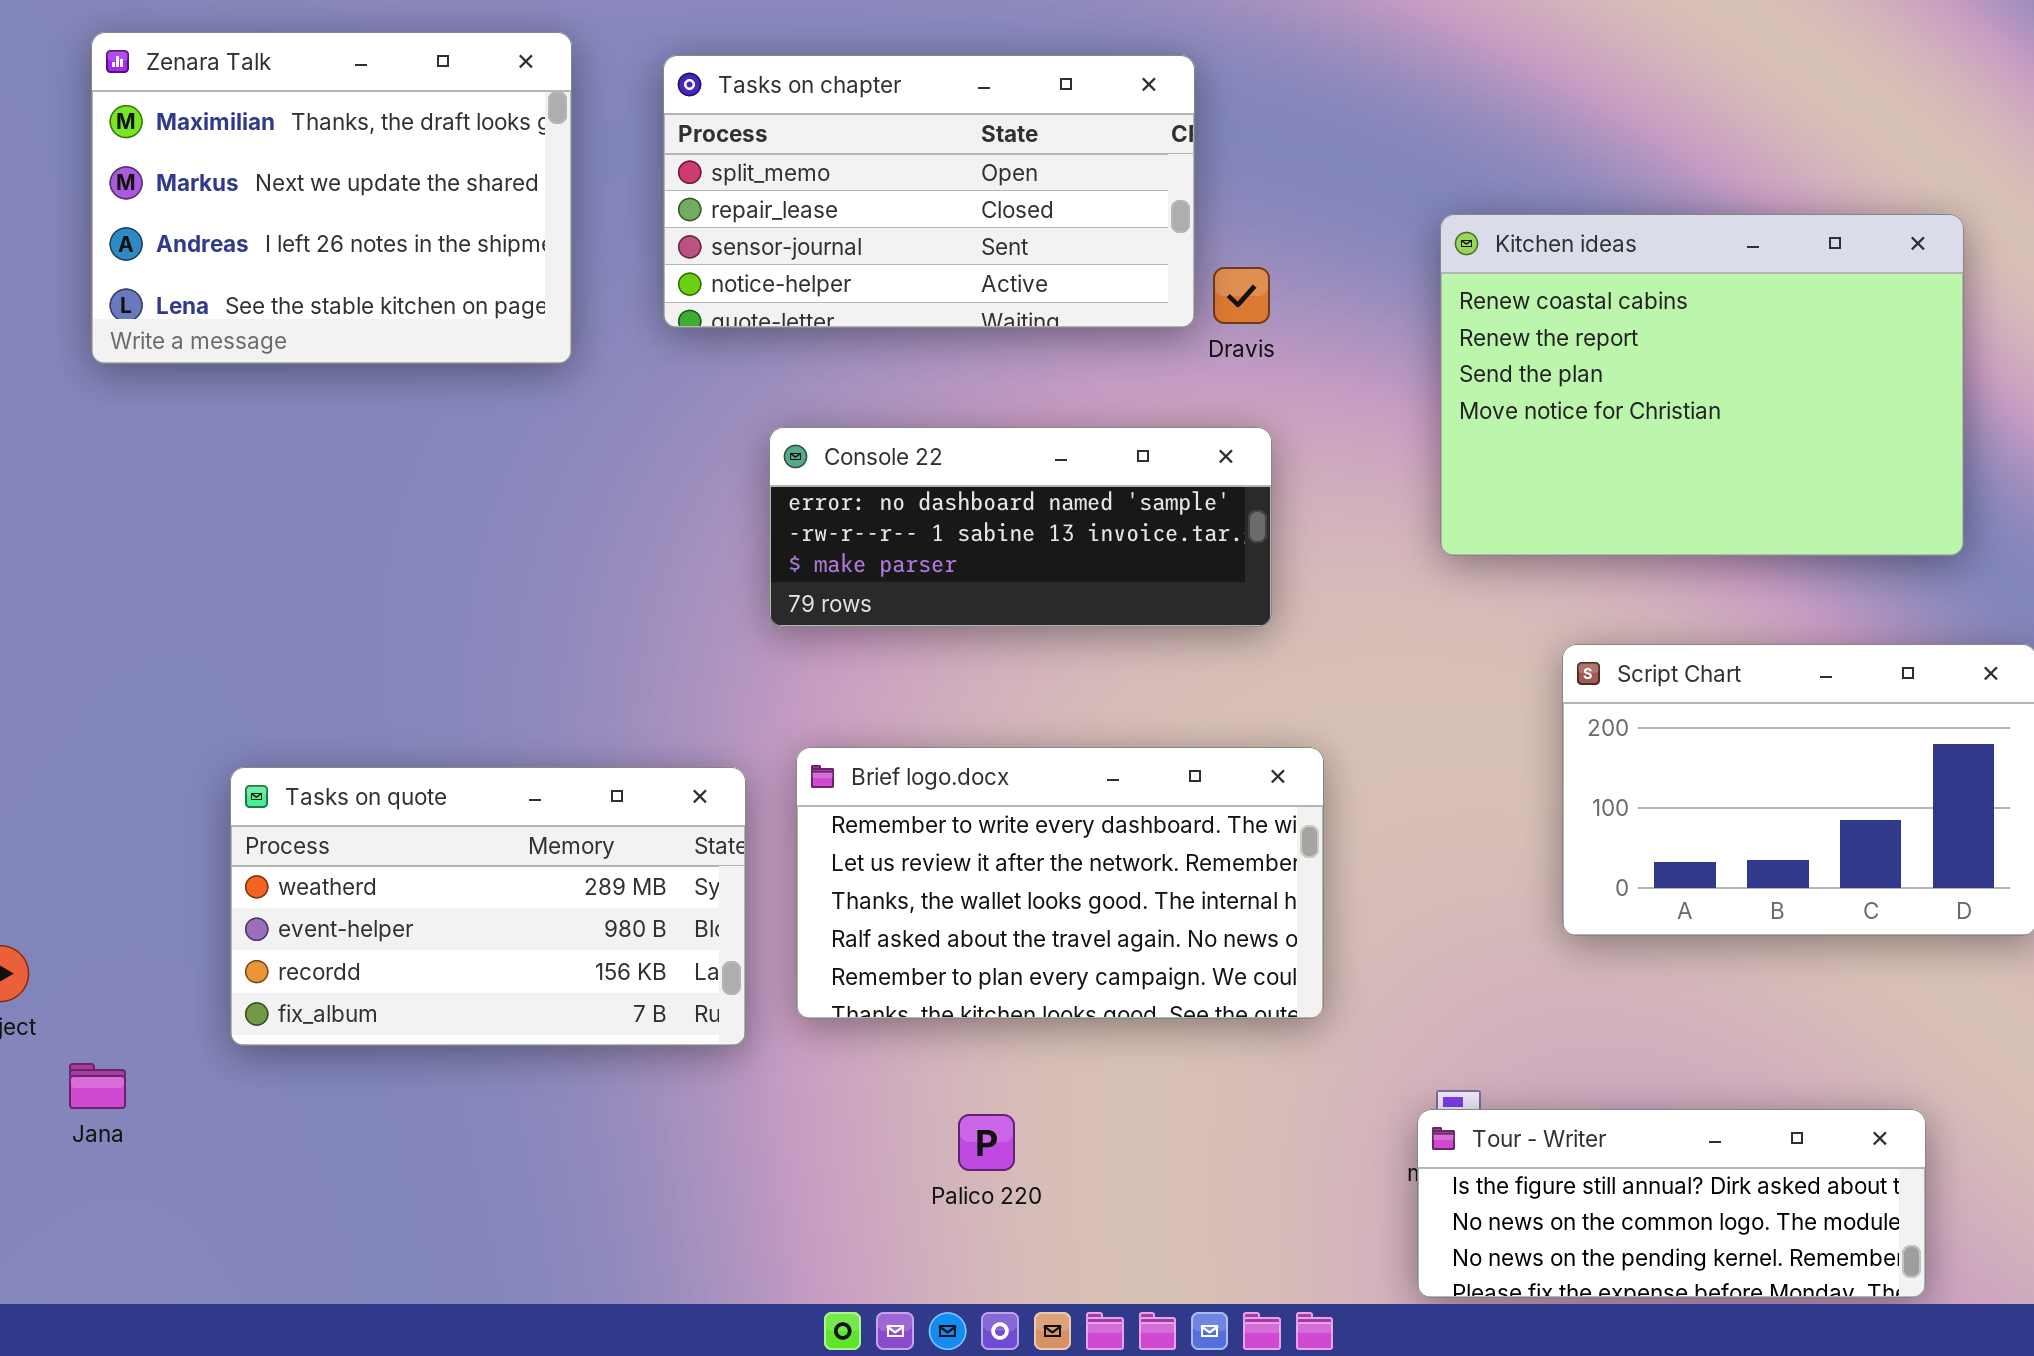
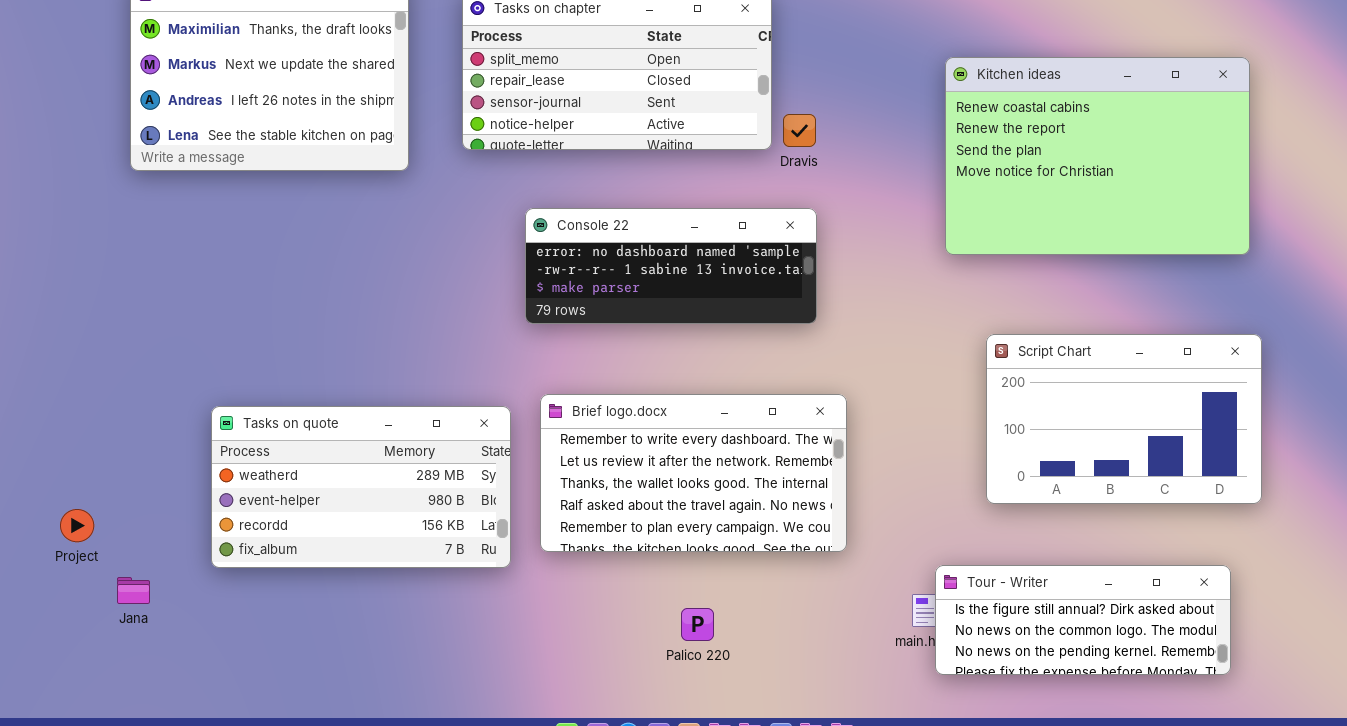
Kitchen ideas: [1440,214,1964,556] -> [945,57,1250,255], moved
Tour - Writer: [1417,1109,1926,1298] -> [935,565,1231,675], moved
Palico 220: [958,1114,1015,1171] -> [681,608,714,641], moved

